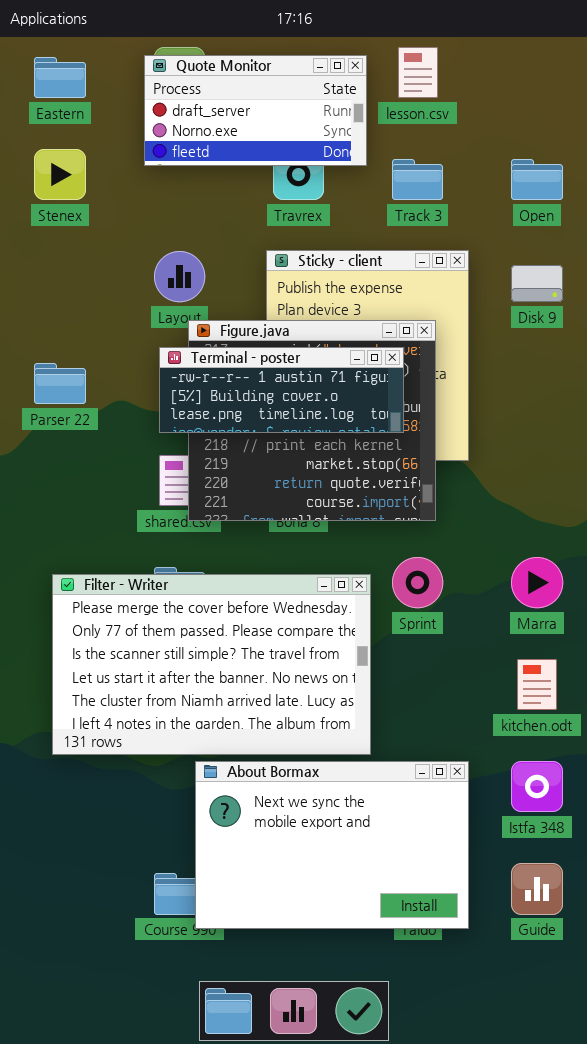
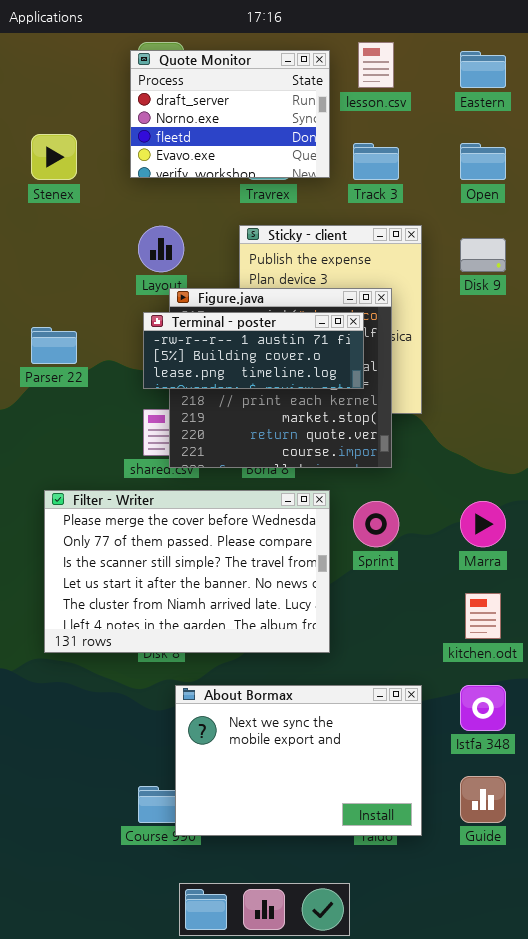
Quote Monitor: [144,55,367,166] -> [130,50,330,178], resized
Eastern: [34,57,86,98] -> [460,51,506,88], moved
Filter - Writer: [52,574,371,755] -> [44,490,330,653], moved

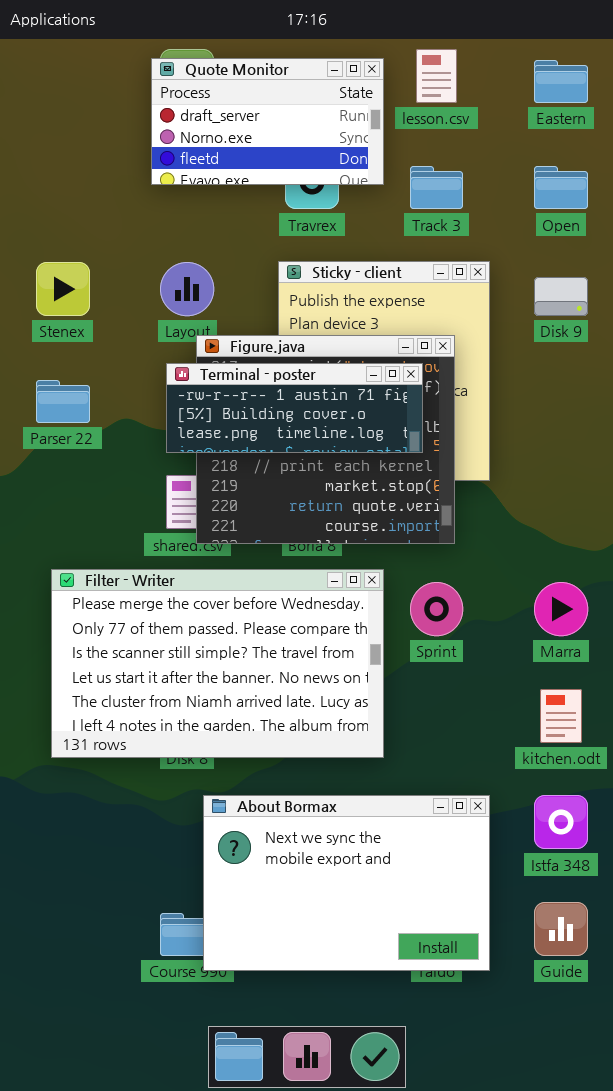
Quote Monitor: [130,50,330,178] -> [151,58,384,185], resized
Stenex: [31,134,77,180] -> [36,262,90,316], moved

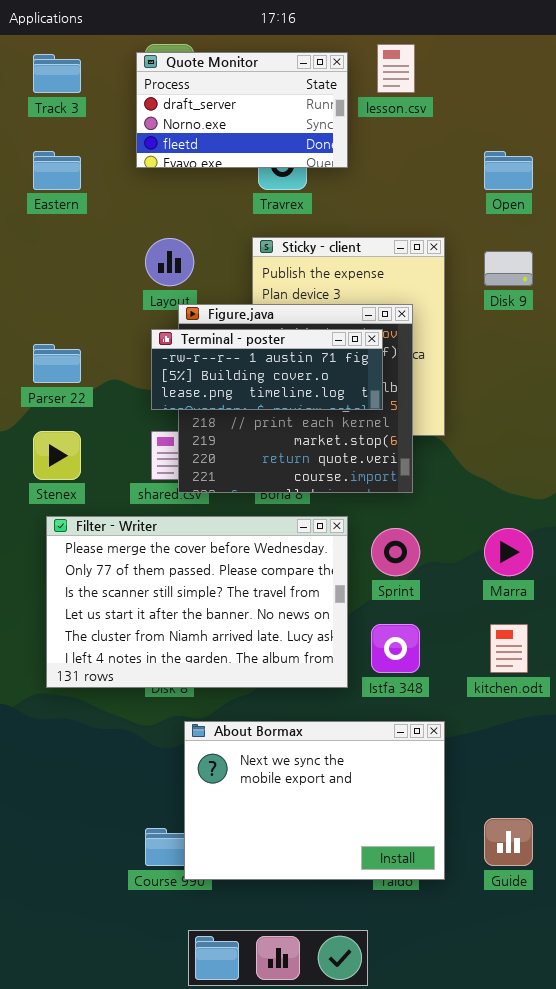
Eastern: [534,60,588,103] -> [33,151,81,190], moved
Track 3: [410,166,463,209] -> [33,54,81,93], moved
Stenex: [36,262,90,316] -> [33,431,81,480], moved
Istfa 348: [534,795,588,849] -> [371,624,420,673], moved

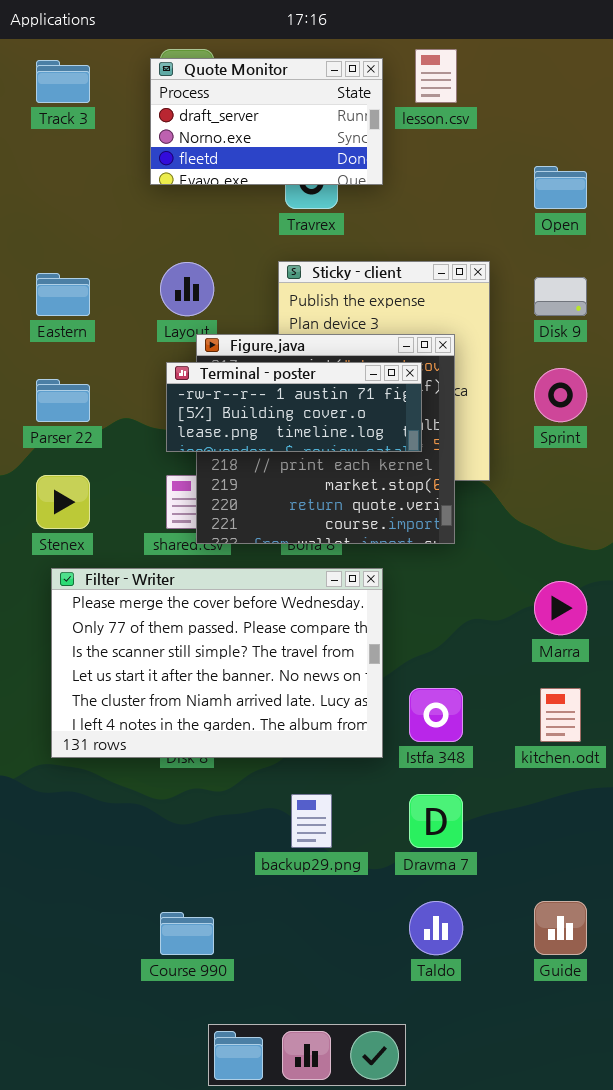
Eastern: [33,151,81,190] -> [36,273,90,316], moved
Sprint: [371,528,420,576] -> [534,368,587,422], moved
About Bormax: [184,721,445,880] -> none, closed

